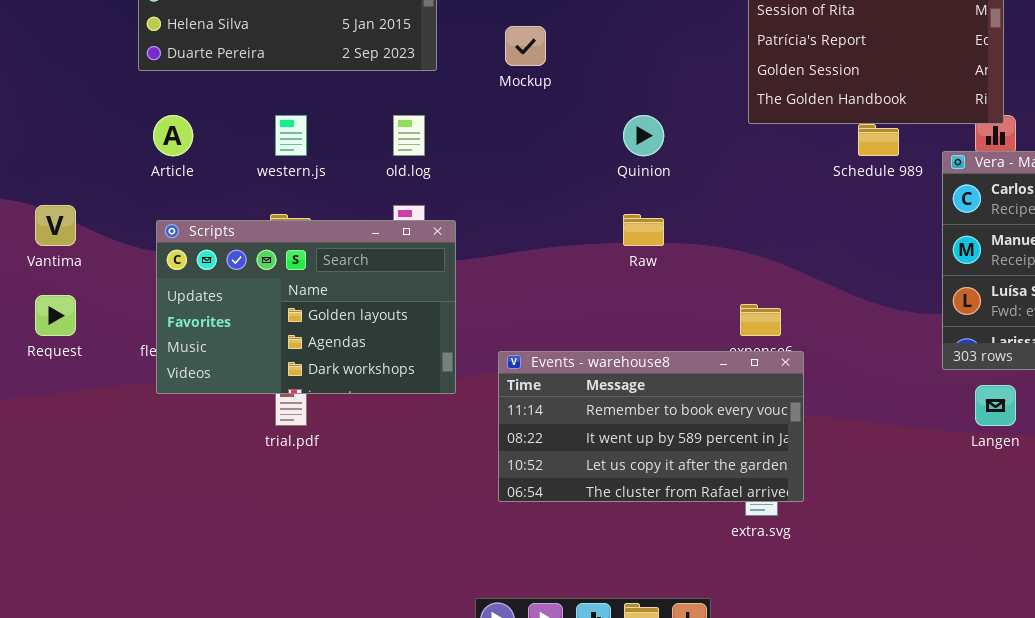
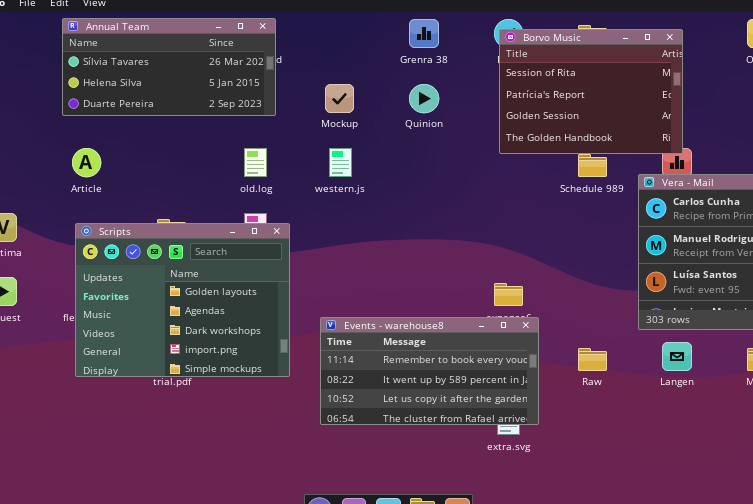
western.js: [275,115,307,156] -> [329,148,352,177], moved
Quinion: [623,115,664,156] -> [409,84,439,113], moved
Raw: [623,214,664,246] -> [578,348,607,371], moved
Scripts: [156,220,456,394] -> [75,223,290,377], resized

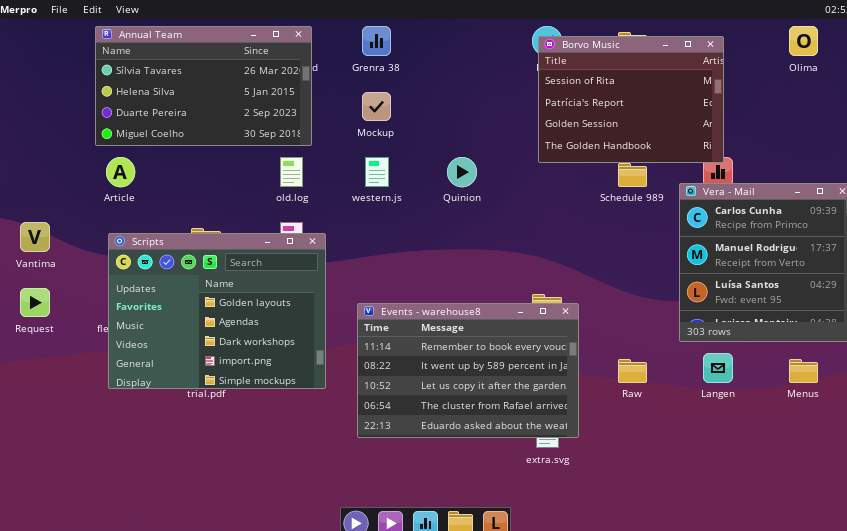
Annual Team: [62,18,276,116] -> [95,26,312,146], resized
Grenra 38: [409,19,439,48] -> [362,26,391,56], moved
Quinion: [409,84,439,113] -> [447,157,477,187], moved
Events - warehouse8: [320,317,539,425] -> [357,303,579,438], resized

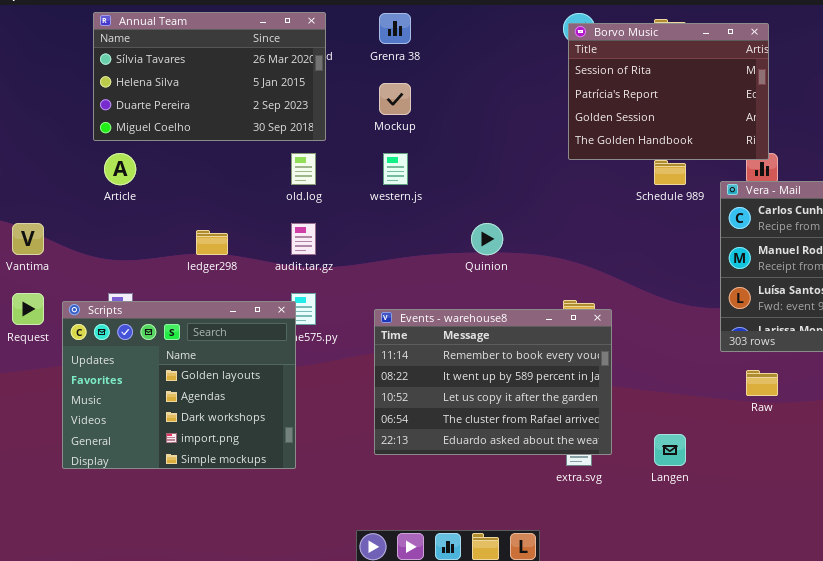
Quinion: [447,157,477,187] -> [471,223,503,255], moved
Scripts: [108,233,326,389] -> [62,301,296,469], moved
Langen: [703,353,733,383] -> [654,434,686,466], moved
Raw: [618,359,647,383] -> [746,370,778,396], moved

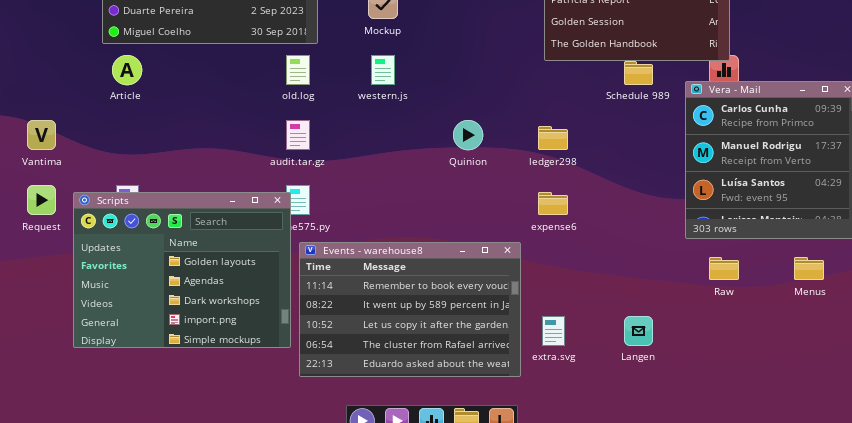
ledger298: [196,230,228,255] -> [538,126,568,150], moved
Events - warehouse8: [374,309,612,455] -> [299,242,521,377], moved

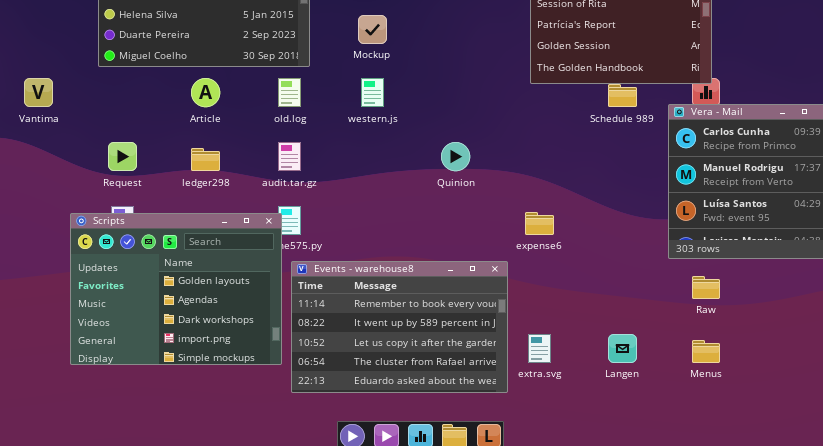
Article: [112,55,142,85] -> [191,78,220,107], moved
Vantima: [27,120,56,150] -> [24,78,53,107], moved
ledger298: [538,126,568,150] -> [191,148,220,171], moved
Request: [27,185,56,215] -> [108,142,137,171], moved
Menus: [794,257,824,280] -> [692,340,720,363], moved

